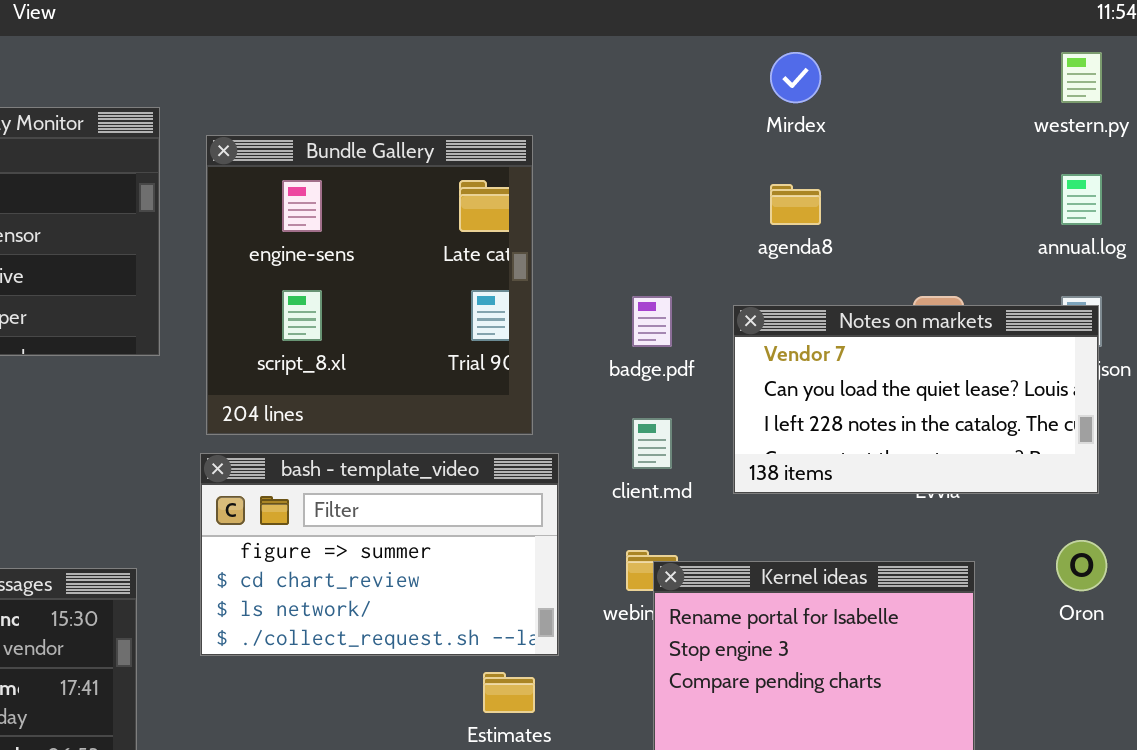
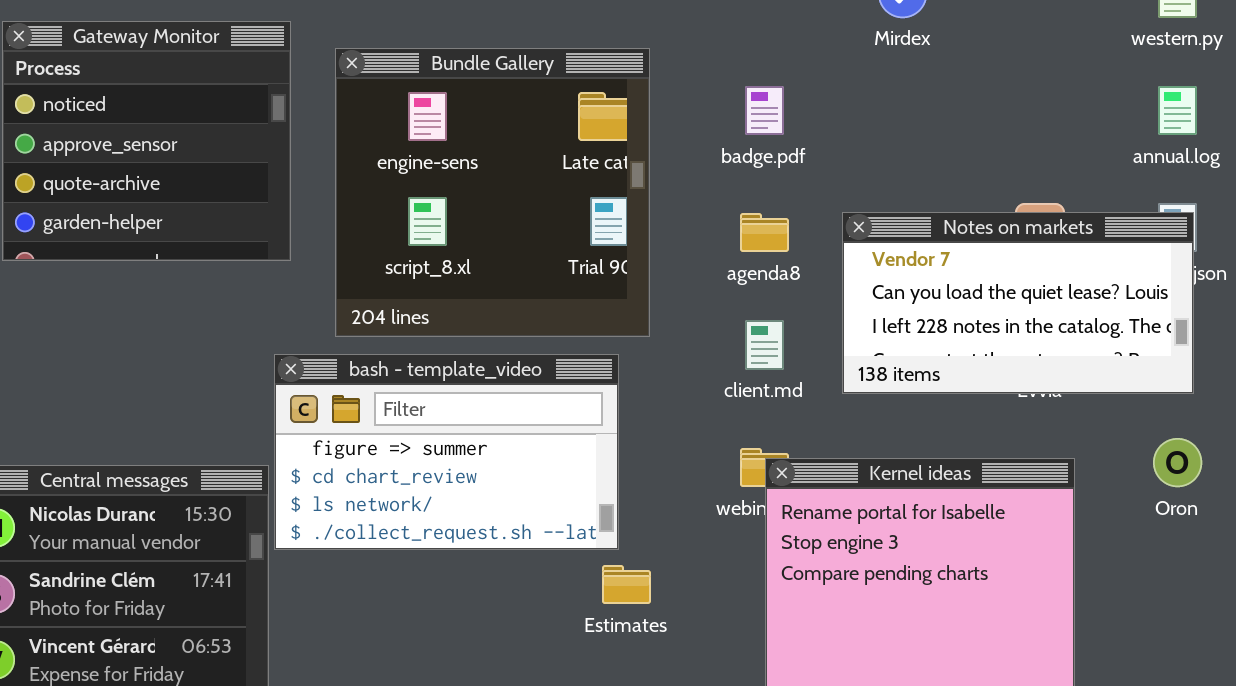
agenda8: [770,184,821,225] -> [740,213,789,252], moved
badge.pdf: [632,296,672,347] -> [745,86,784,135], moved
bash - template_video: [200,453,559,656] -> [274,354,619,550], moved

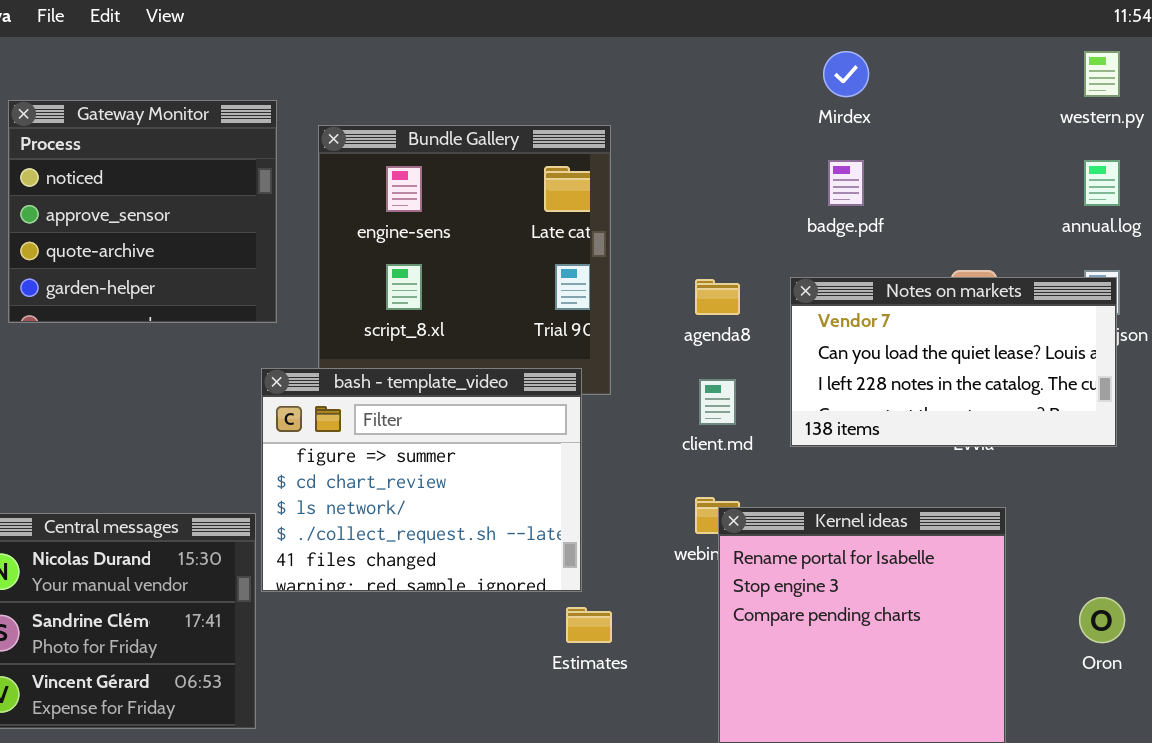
badge.pdf: [745,86,784,135] -> [828,160,864,206], moved
bash - template_video: [274,354,619,550] -> [261,368,582,592], resized
Oron: [1153,438,1202,487] -> [1079,597,1125,643], moved

